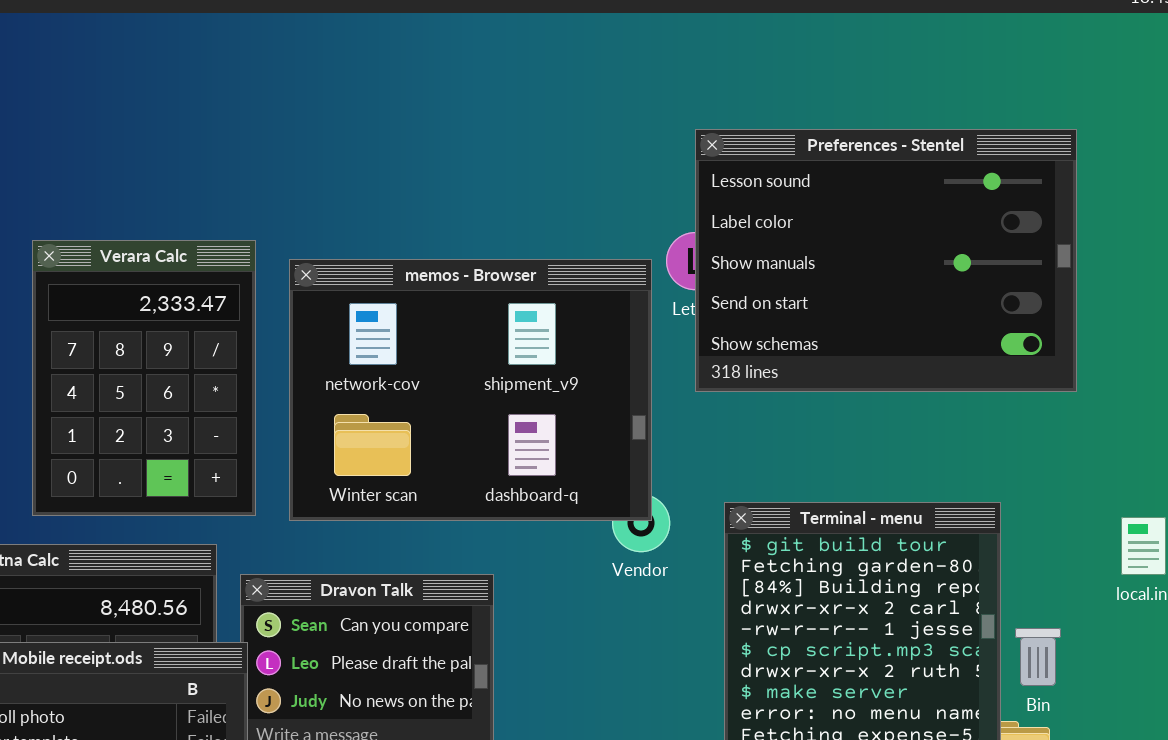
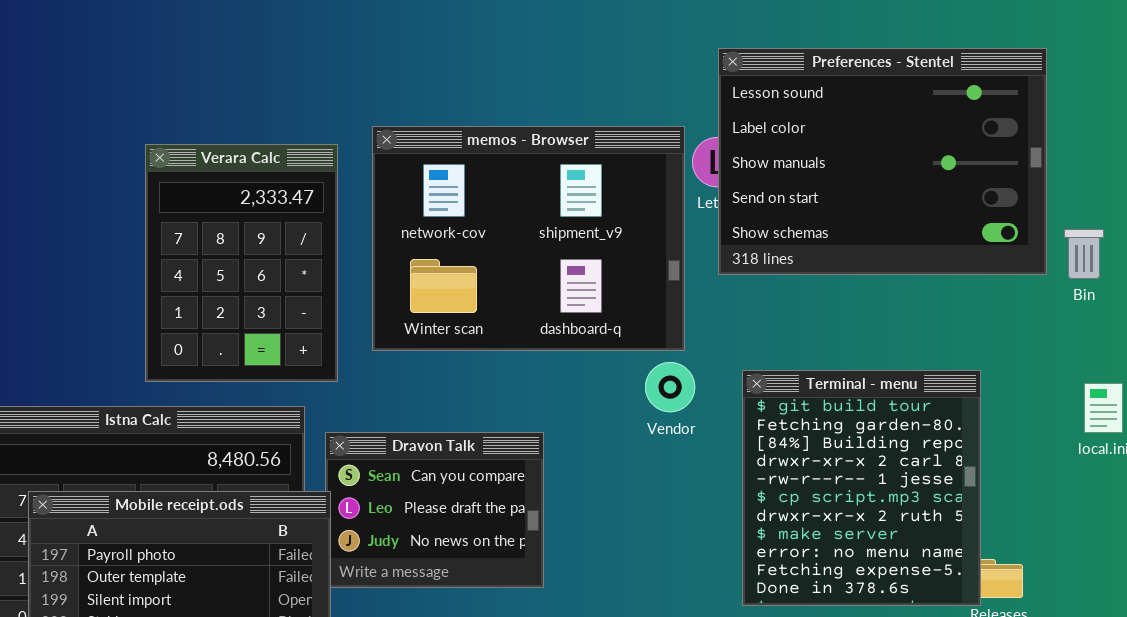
memos - Browser: [289,259,652,521] -> [372,126,685,351], moved
Bin: [1015,628,1061,686] -> [1064,229,1104,279], moved

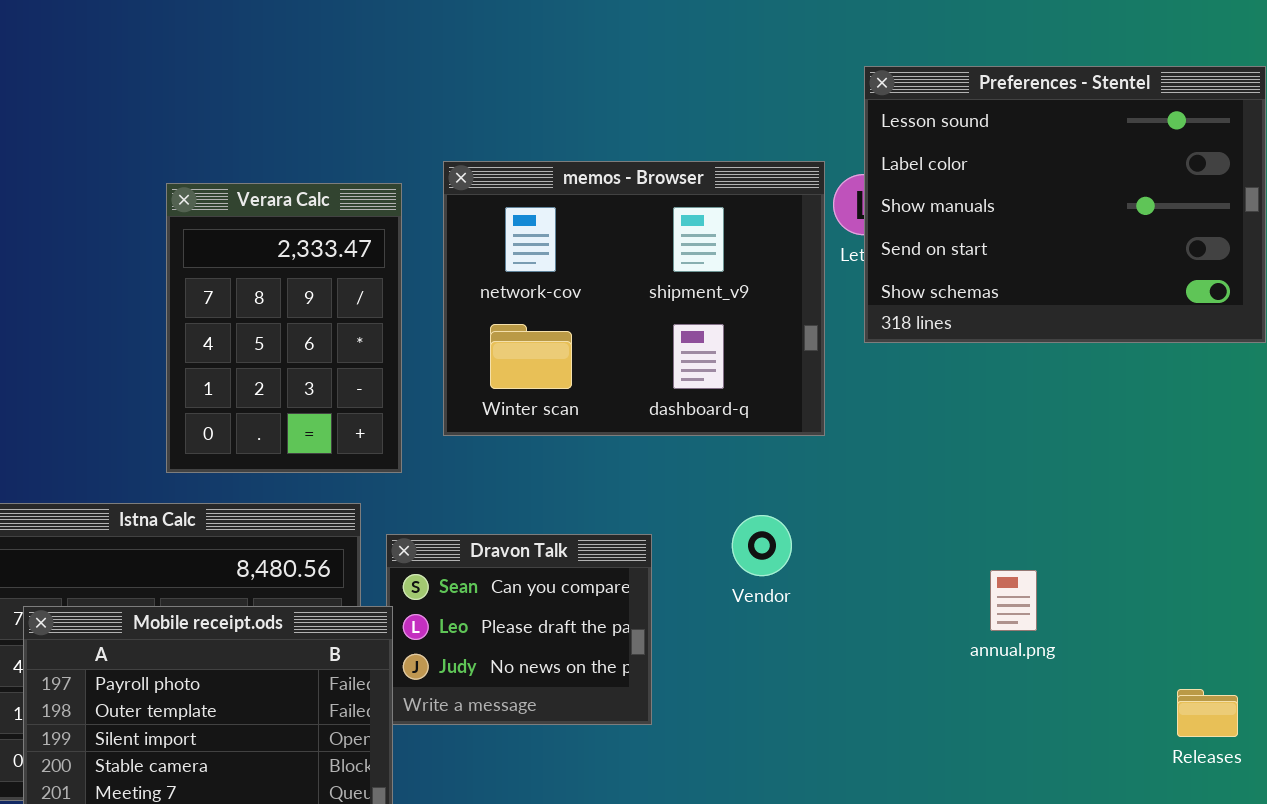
Vendor: [645,362,695,412] -> [732,515,792,576], moved
Terminal - menu: [742,370,981,606] -> none, closed

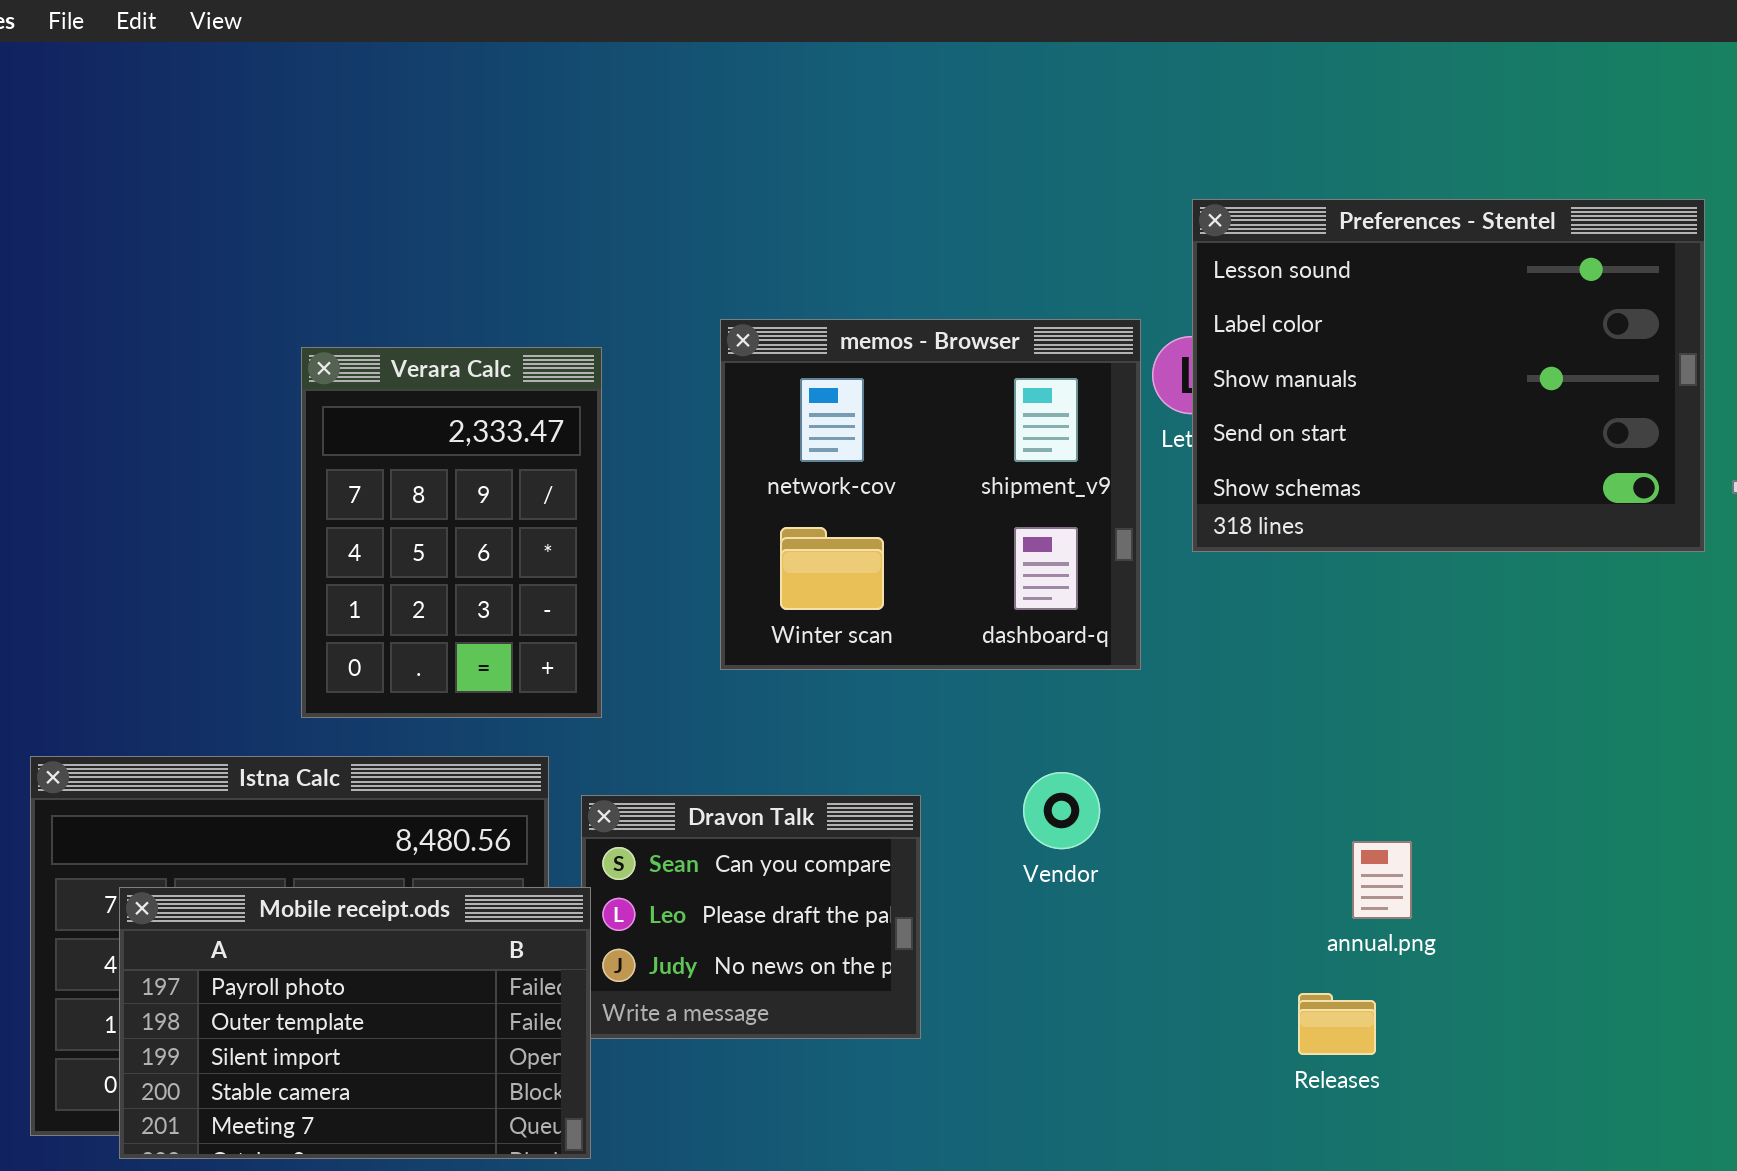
memos - Browser: [443,161,825,436] -> [720,319,1141,670], resized
Releases: [1177,689,1238,737] -> [1298,993,1376,1055], moved

